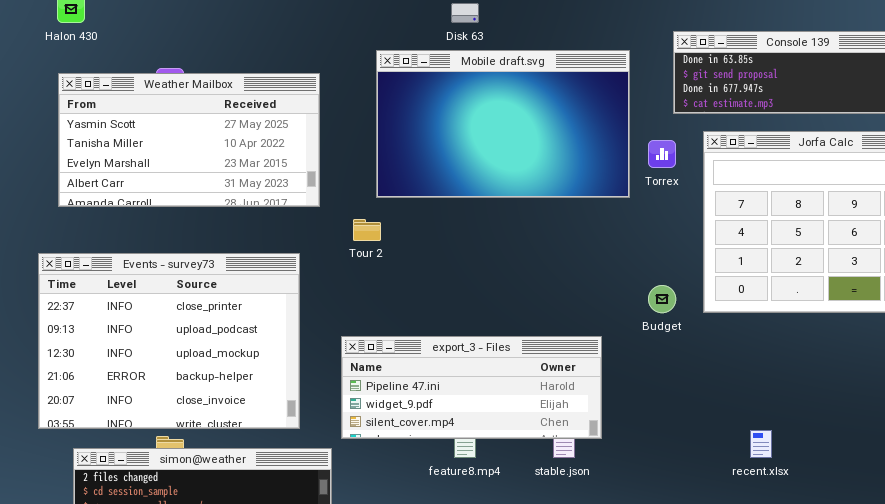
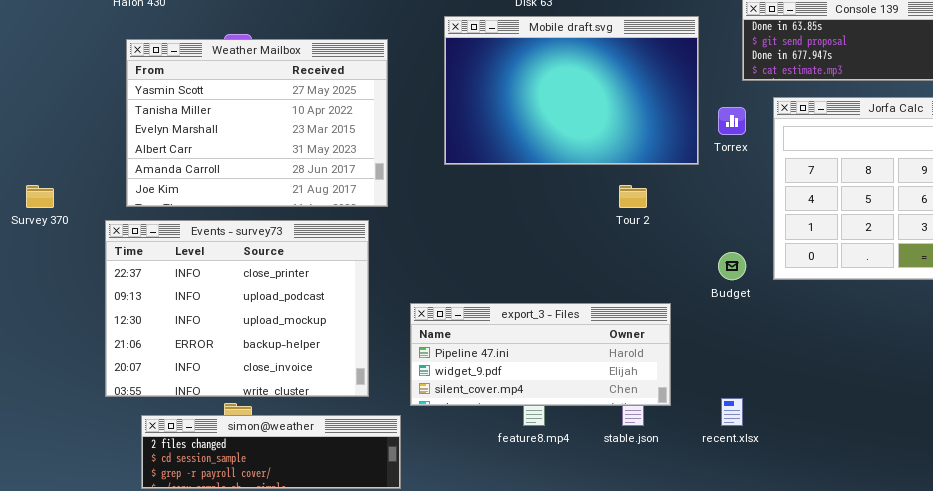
Weather Mailbox: [58,73,320,207] -> [126,39,388,207], resized
Tour 2: [353,219,381,241] -> [619,185,647,208], moved
recent.xlsx: [750,430,772,458] -> [721,398,743,426], moved

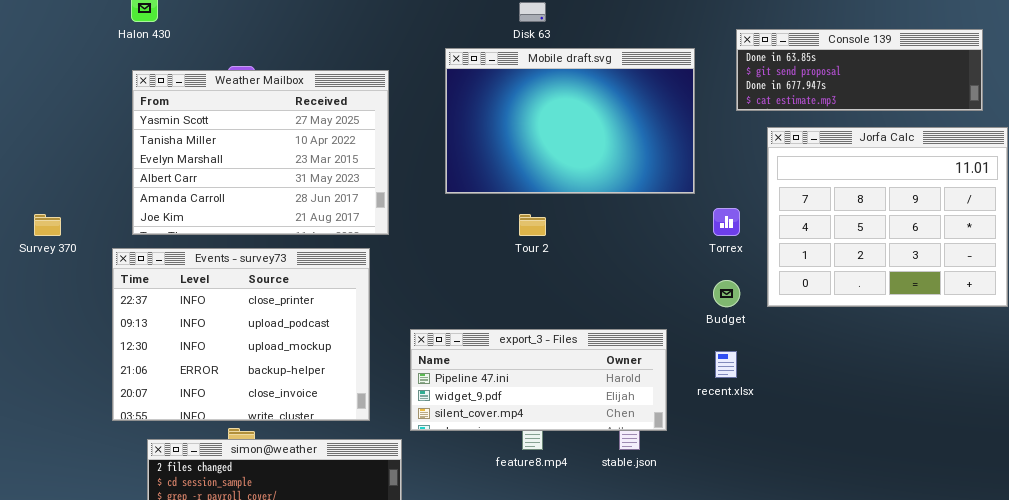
Torrex: [718,107,746,135] -> [713,208,740,236], moved
Tour 2: [619,185,647,208] -> [519,214,546,236], moved
recent.xlsx: [721,398,743,426] -> [715,351,737,378], moved

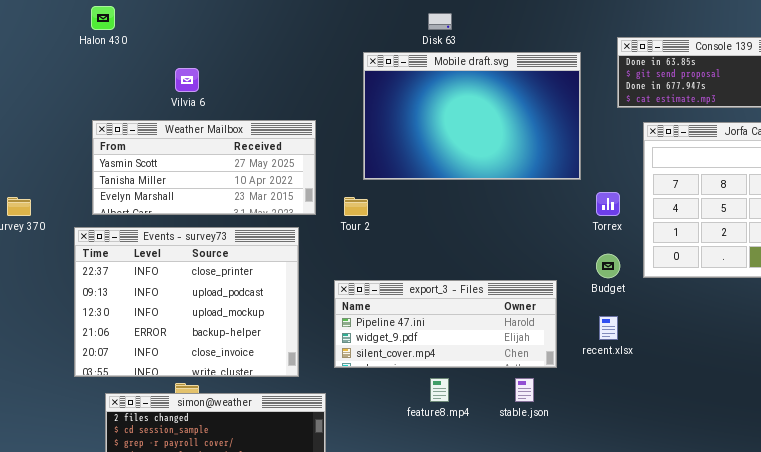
Weather Mailbox: [132,70,389,235] -> [92,120,316,215], resized
Tour 2: [519,214,546,236] -> [344,197,368,216], moved
export_3 - Files: [410,329,667,431] -> [334,280,557,368], moved

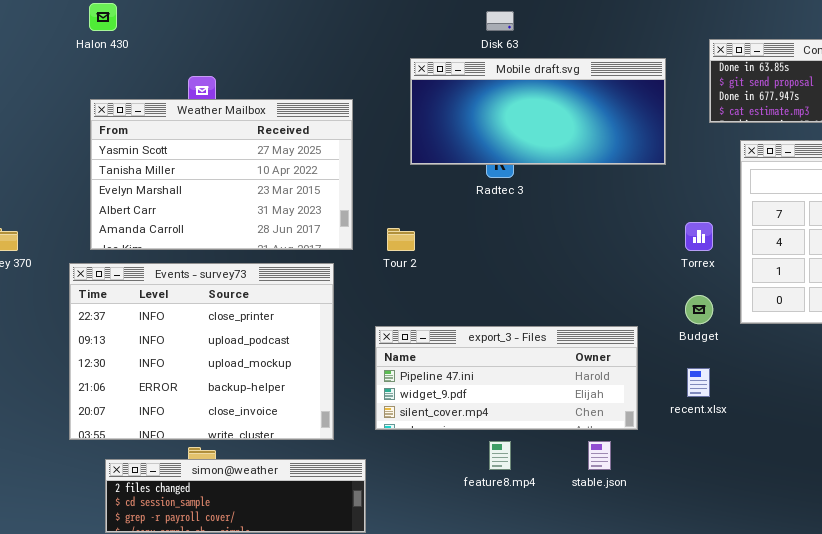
Mobile draft.svg: [363,52,581,180] -> [410,58,666,165], resized
Weather Mailbox: [92,120,316,215] -> [90,99,353,250], resized

